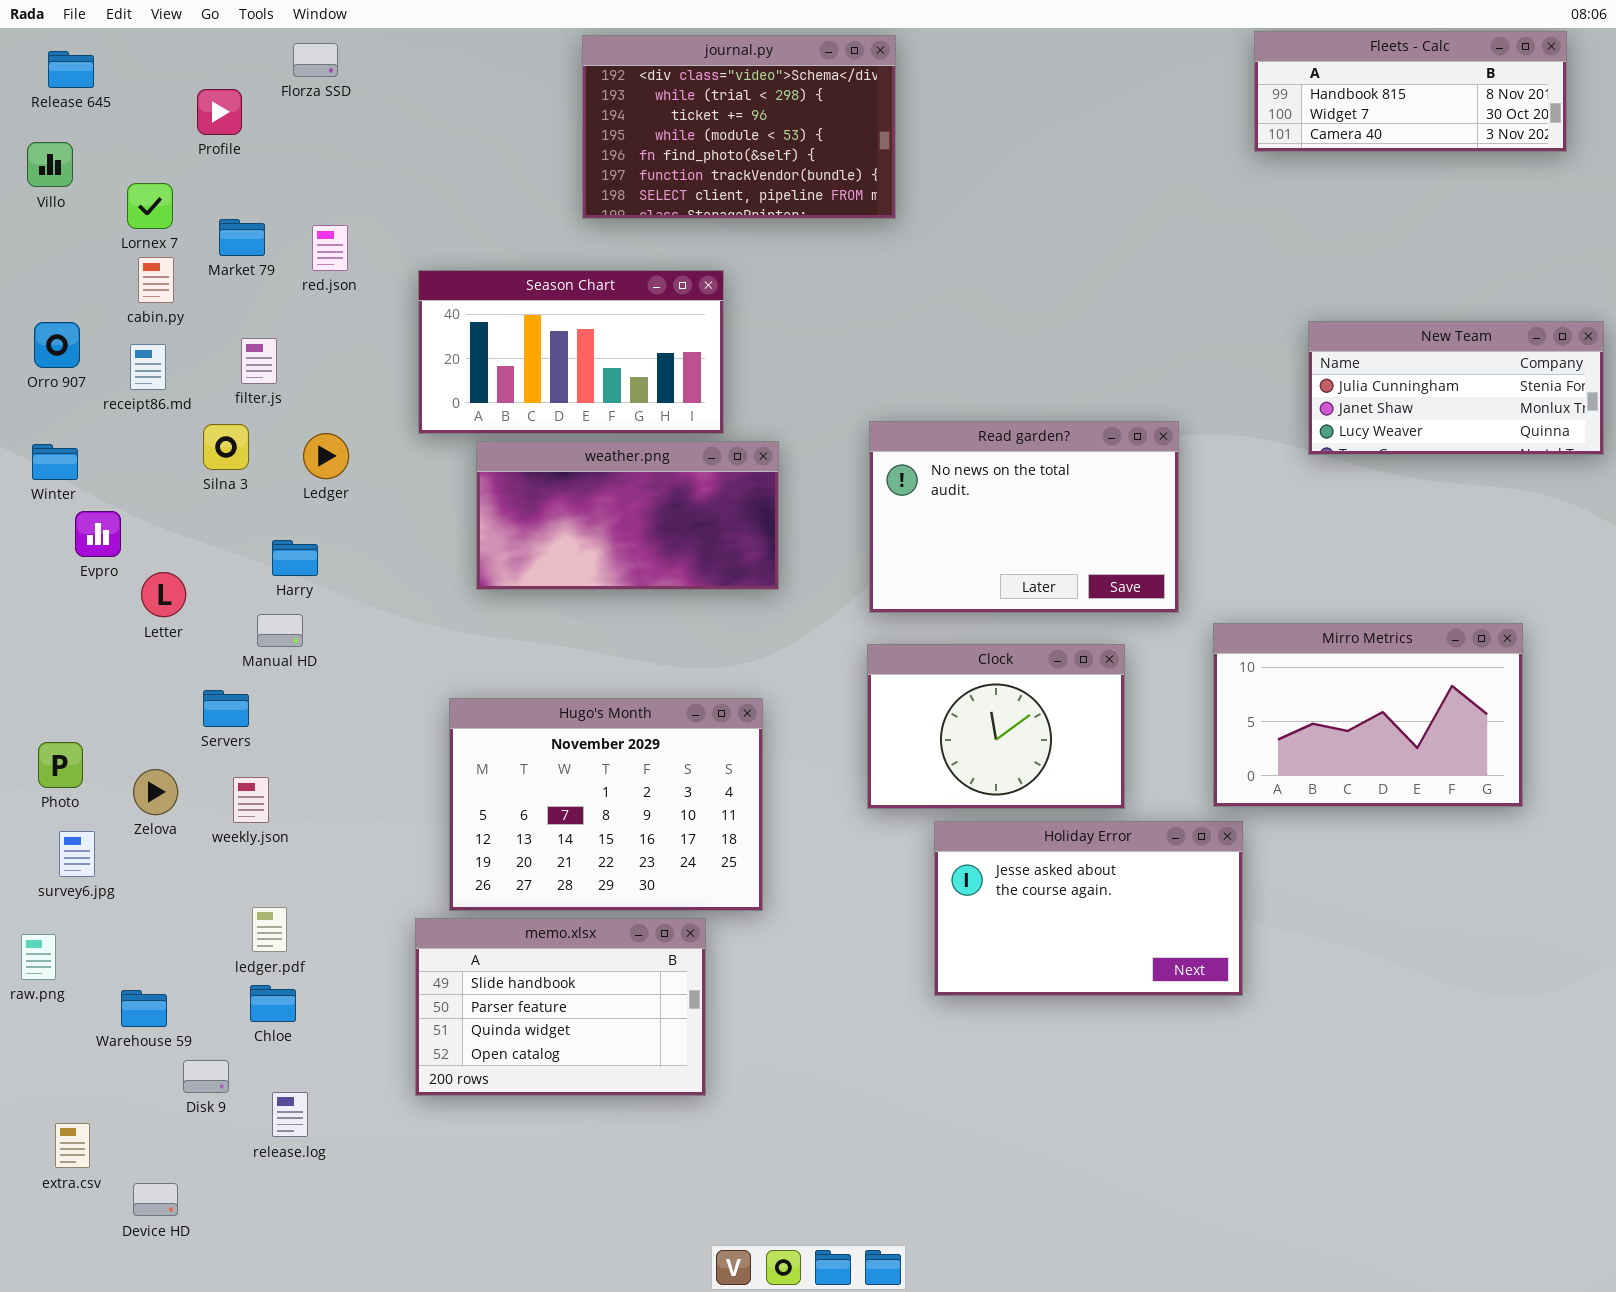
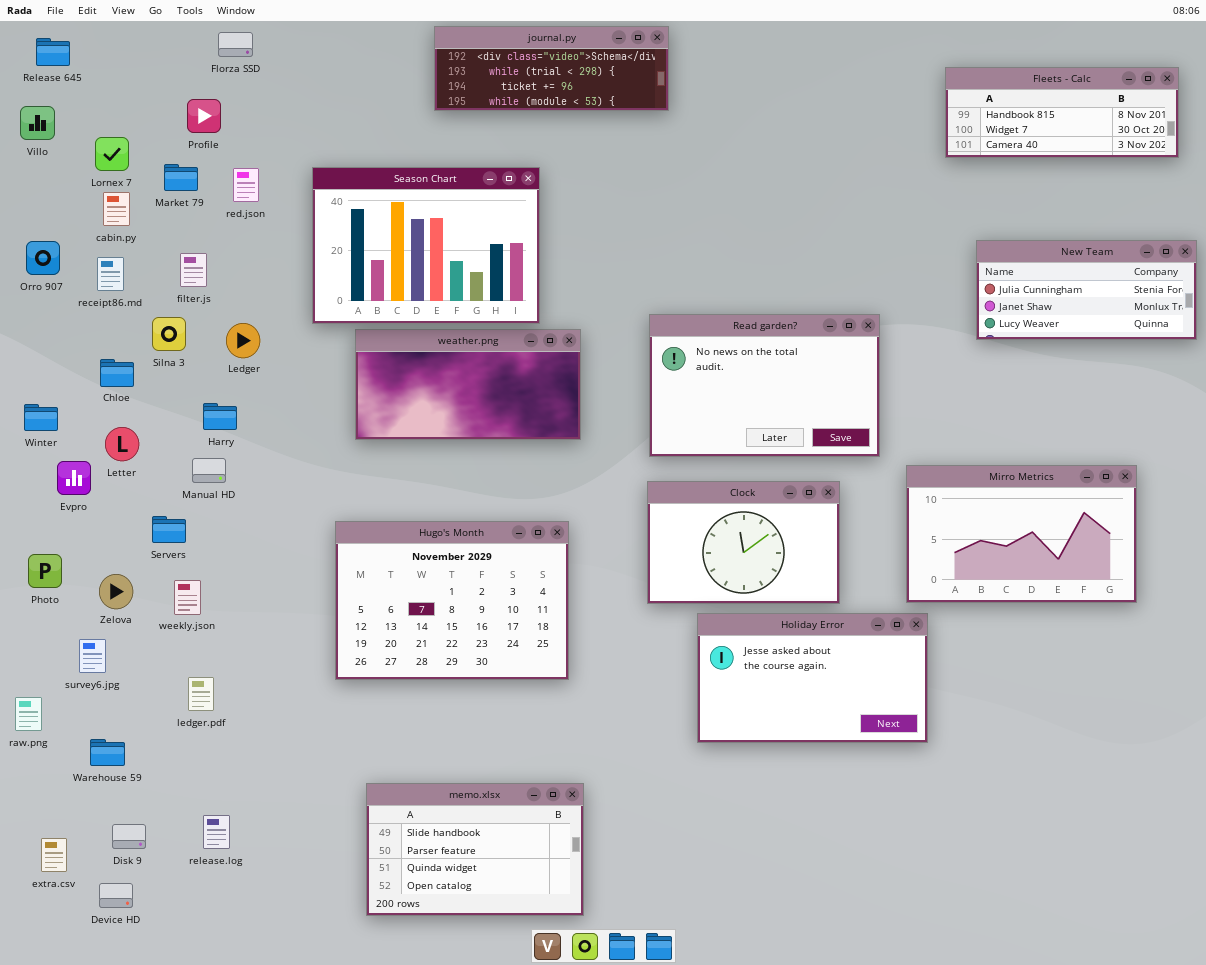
Fleets - Calc: [1254,31,1567,152] -> [945,67,1179,158], moved
journal.py: [582,35,896,219] -> [434,26,669,111], resized
Profile: [197,89,242,135] -> [187,99,221,133], moved
Season Chart: [418,270,724,434] -> [312,167,540,324], resized
Winter: [32,444,78,480] -> [24,404,58,431], moved
Evpro: [75,511,121,557] -> [57,461,91,495], moved
survey6.jpg: [59,831,95,877] -> [79,639,106,673], moved
memo.xlsx: [415,918,706,1096] -> [366,783,584,916], moved
Chloe: [250,985,296,1022] -> [100,359,134,387], moved
Disk 9: [183,1060,229,1093] -> [112,824,146,849], moved

